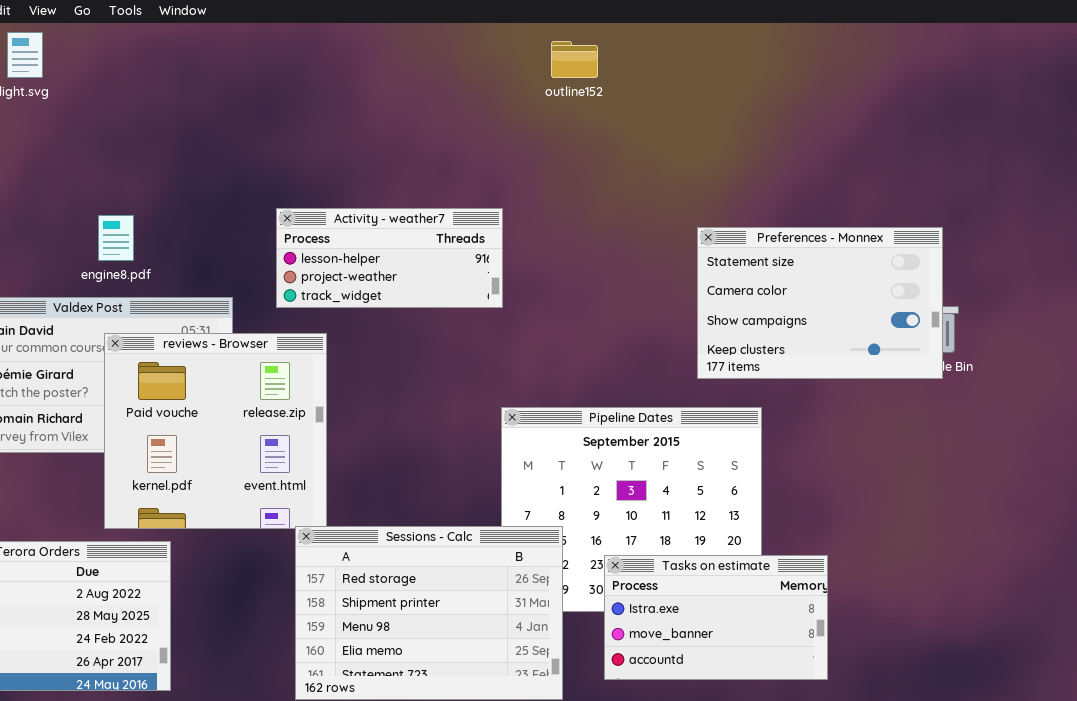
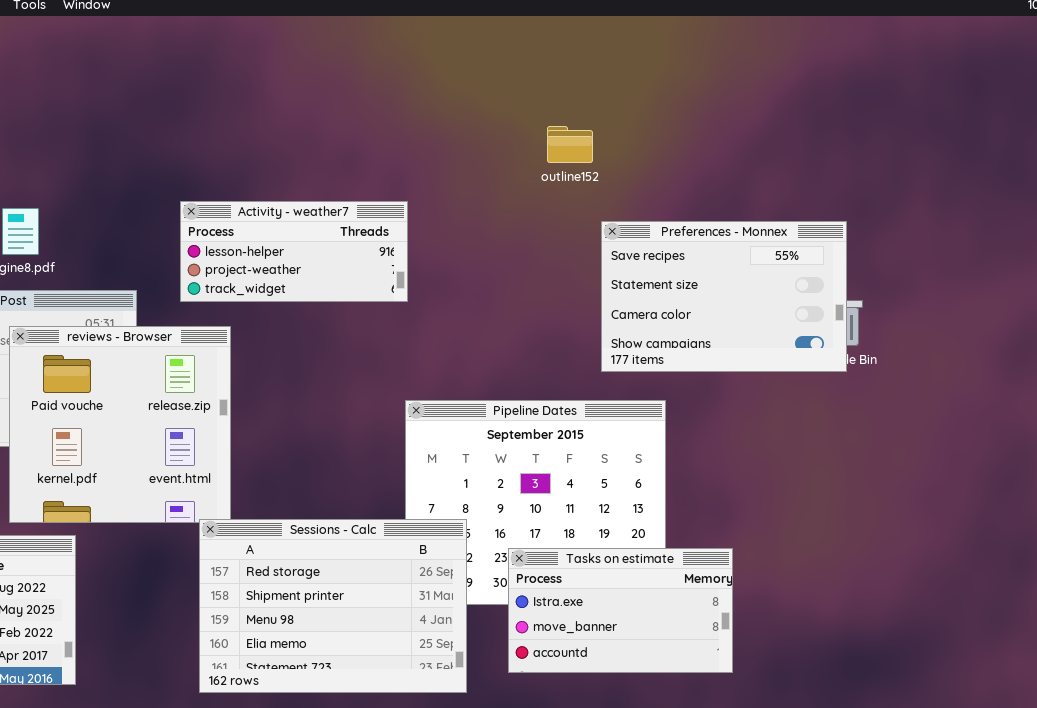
outline152: [551,41,598,78] -> [547,126,593,163], moved
Preferences - Monnex: [697,227,943,379] -> [601,221,847,372], scrolled up 1 row

